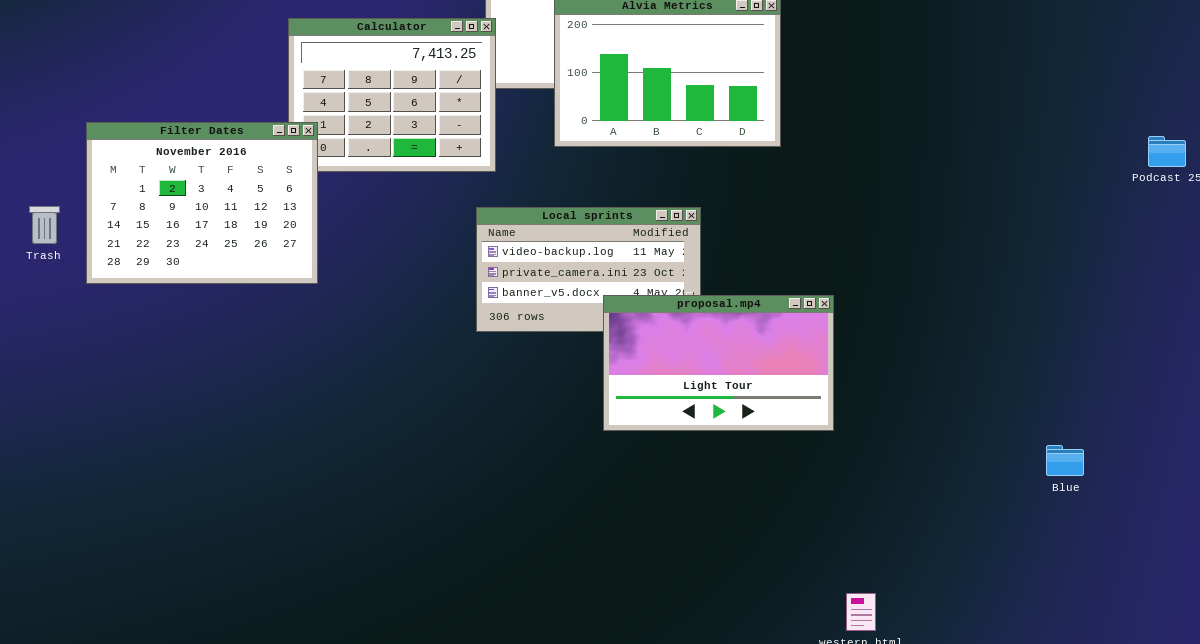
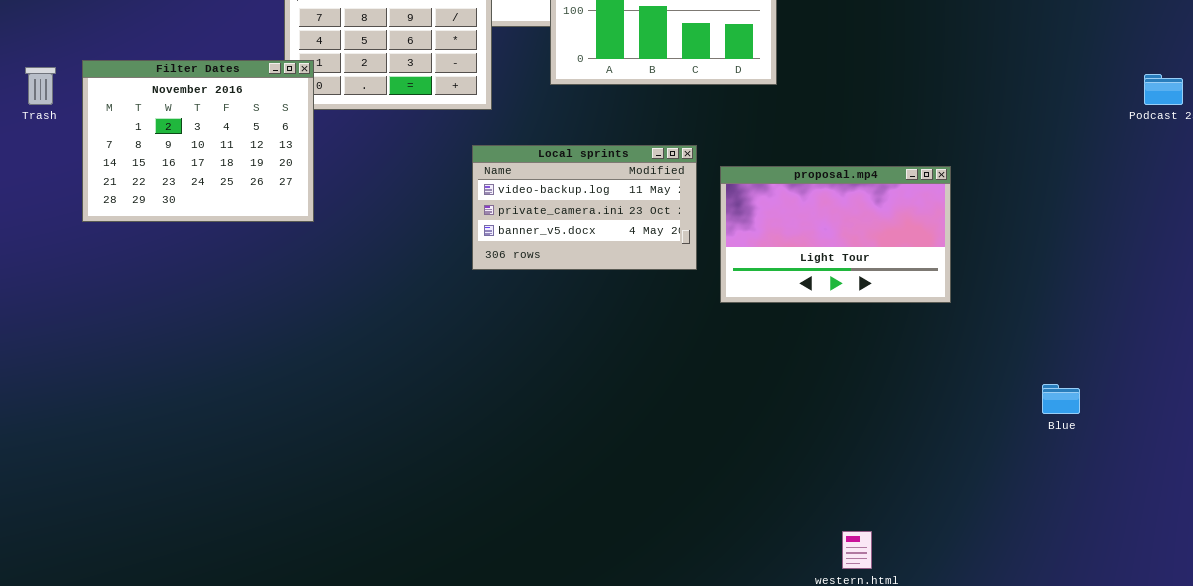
Trash: [29,206,60,244] -> [25,67,56,105], moved
proposal.mp4: [603,295,834,431] -> [720,166,951,303], moved

